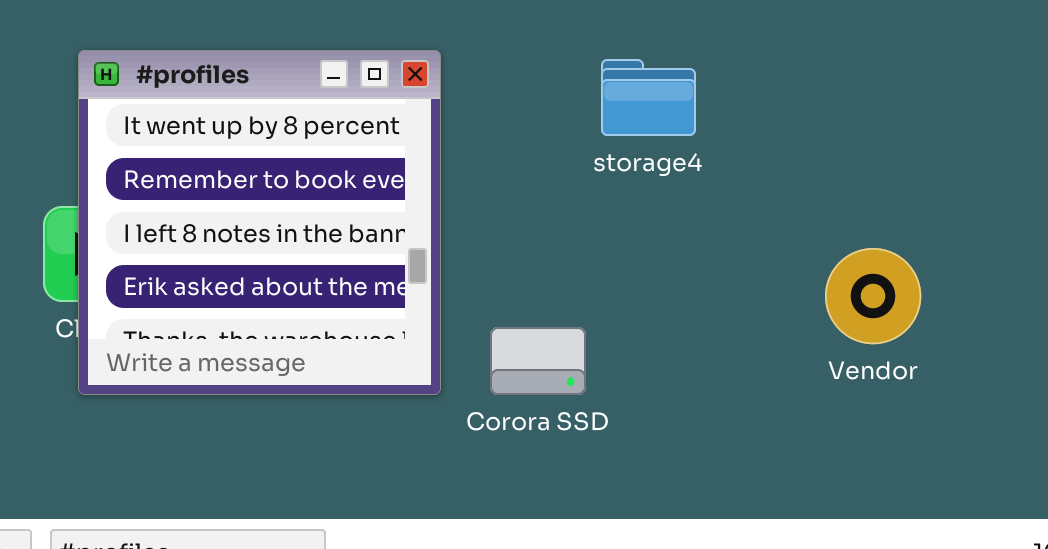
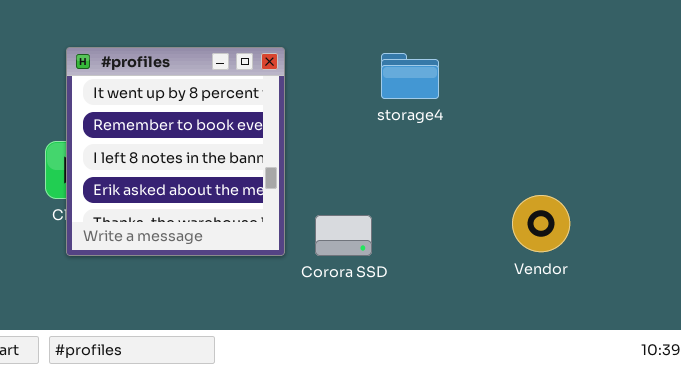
Vendor: [825,248,921,344] -> [512,195,570,252], moved

